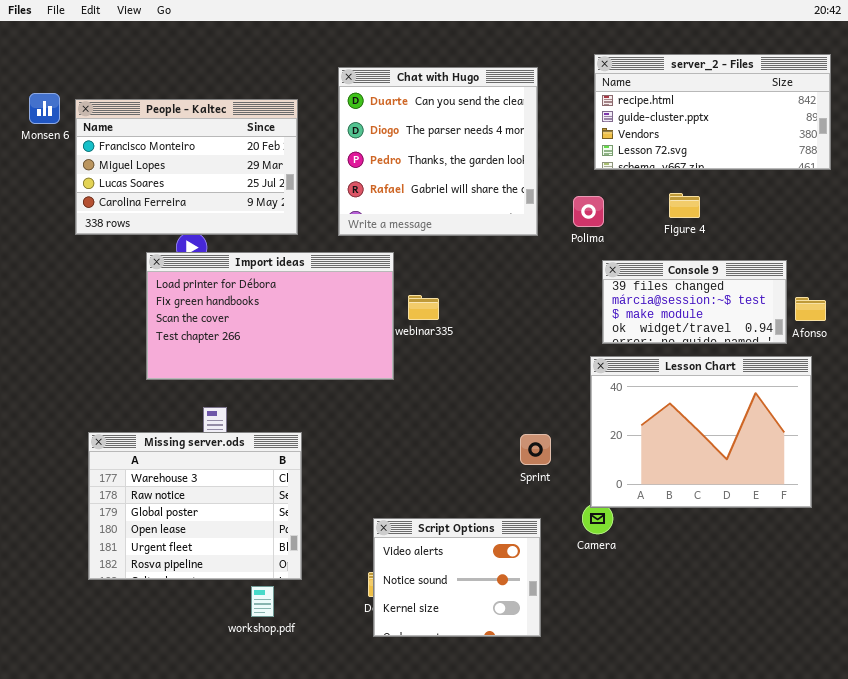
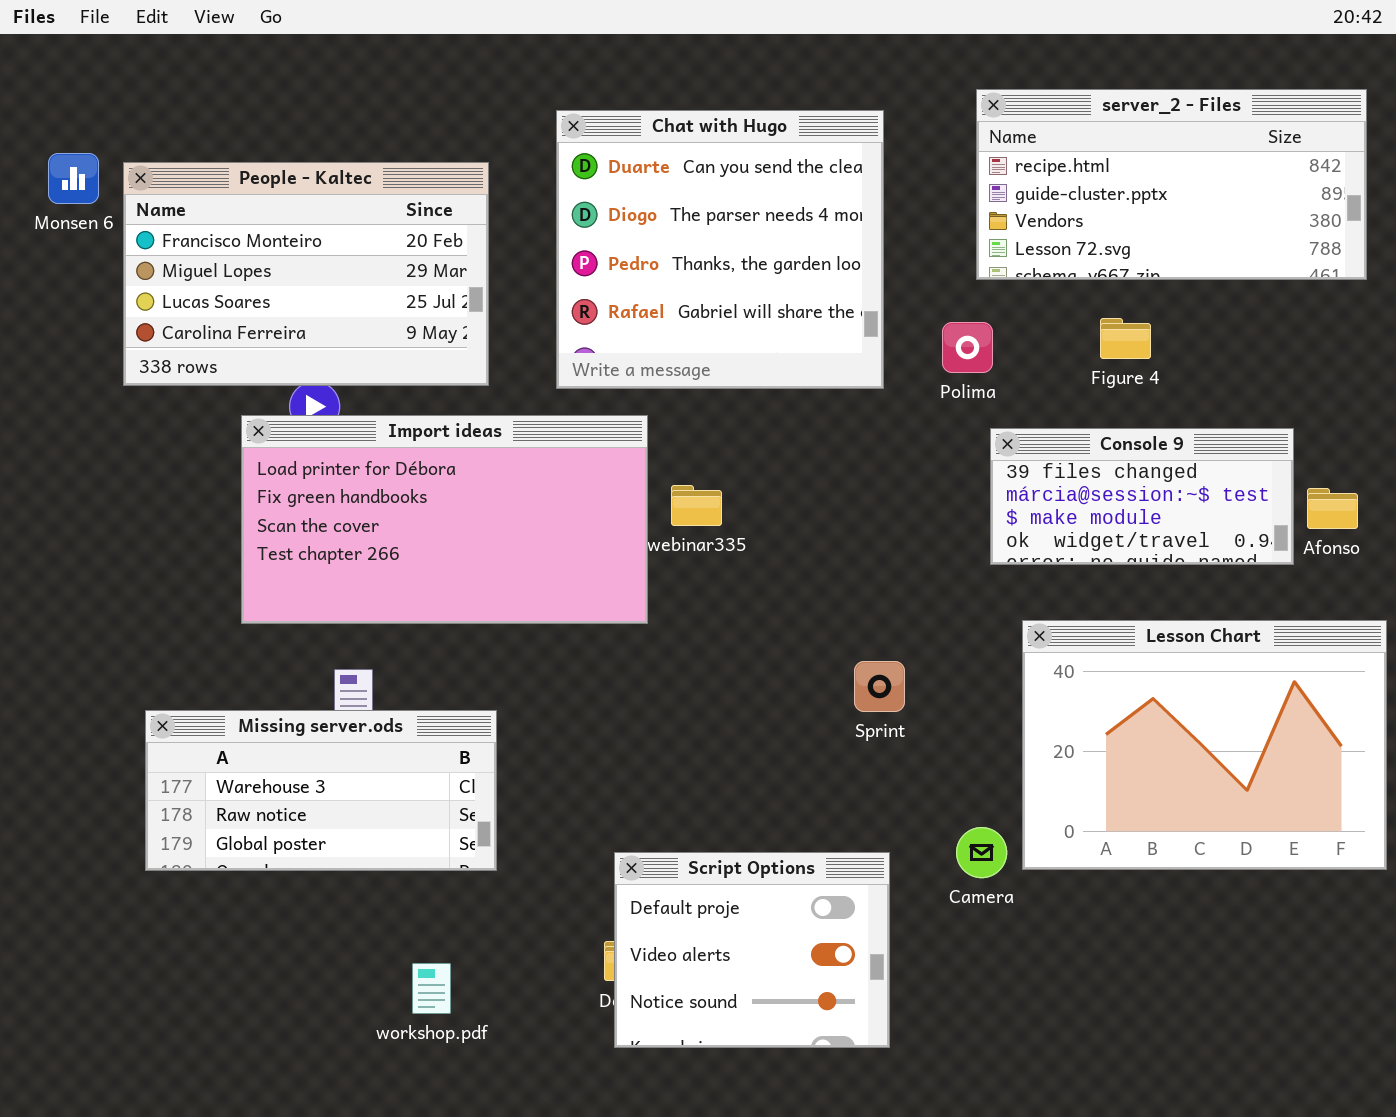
Lesson Chart: [590,356,812,508] -> [1022,620,1387,870], moved
Missing server.ods: [88,432,302,580] -> [145,710,497,871], resized
Sprint: [520,434,551,465] -> [854,661,905,712], moved
Script Options: [373,518,541,637] -> [614,852,890,1048], scrolled up 1 row

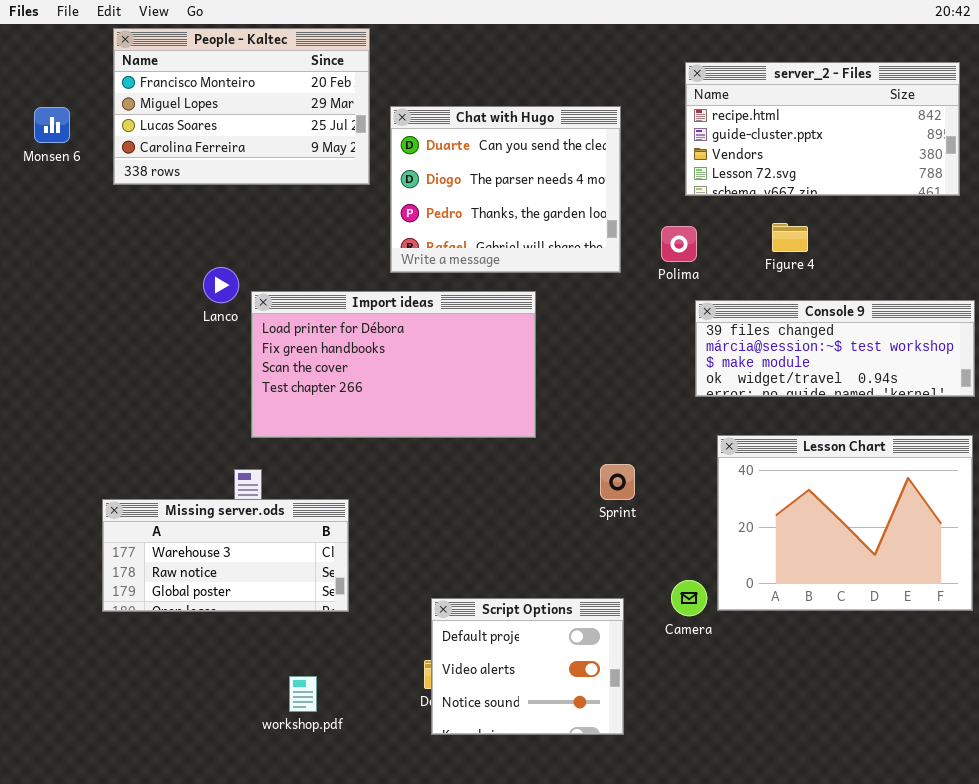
Chat with Hugo: [556,110,884,389] -> [390,106,621,273], resized
People - Kaltec: [123,162,489,386] -> [113,28,370,185], moved
Import ideas: [241,415,648,624] -> [251,291,536,438], moved
Console 9: [990,428,1294,565] -> [695,300,975,397], resized

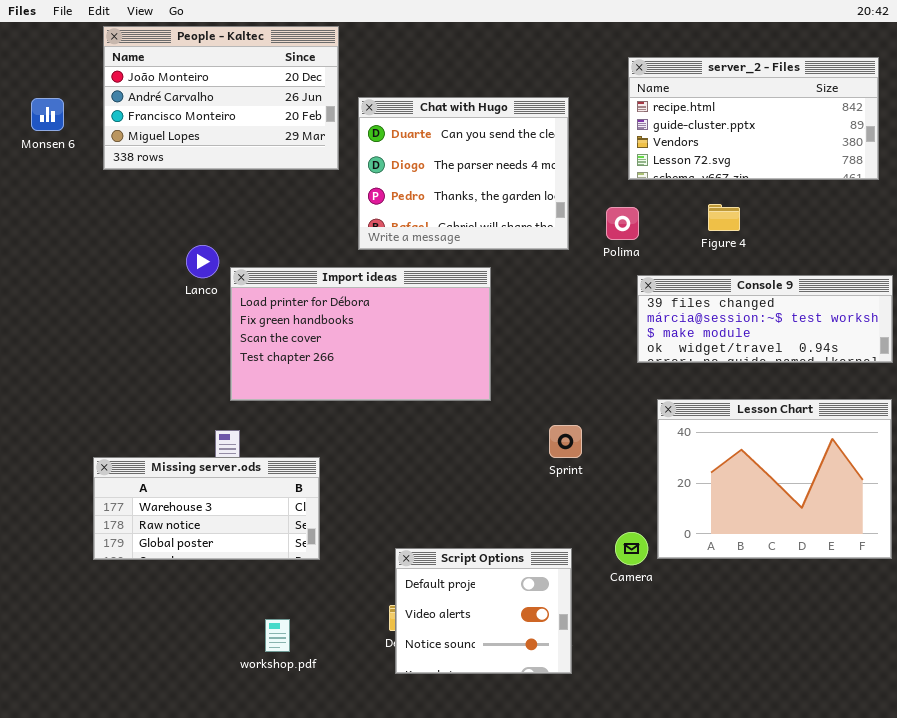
People - Kaltec: [113,28,370,185] -> [103,26,339,170], scrolled up 2 rows

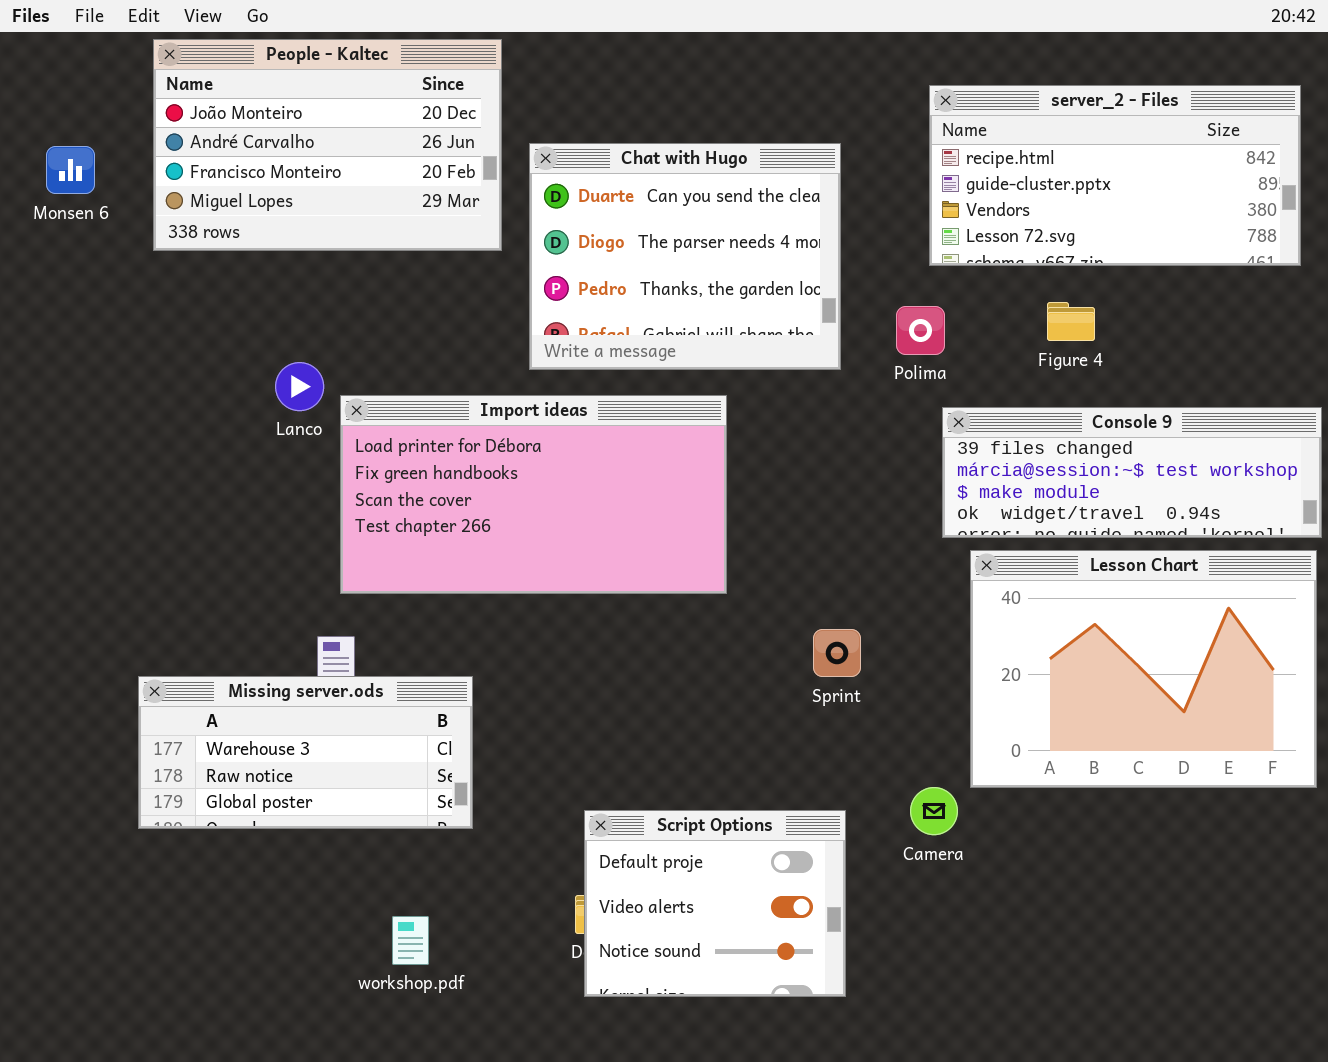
Lesson Chart: [657,399,892,559] -> [970,550,1317,788], moved

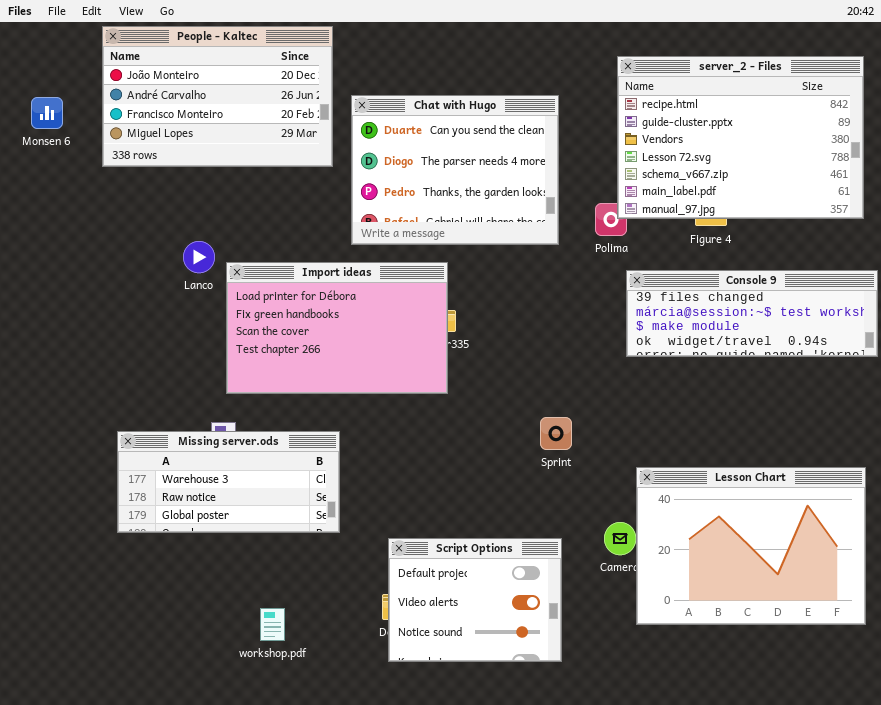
server_2 - Files: [929,85,1301,266] -> [617,56,864,219], resized
Import ideas: [340,395,727,594] -> [226,262,448,394], resized
Lesson Chart: [970,550,1317,788] -> [636,467,866,625], moved
Missing server.ods: [138,676,473,829] -> [117,431,340,533], moved

